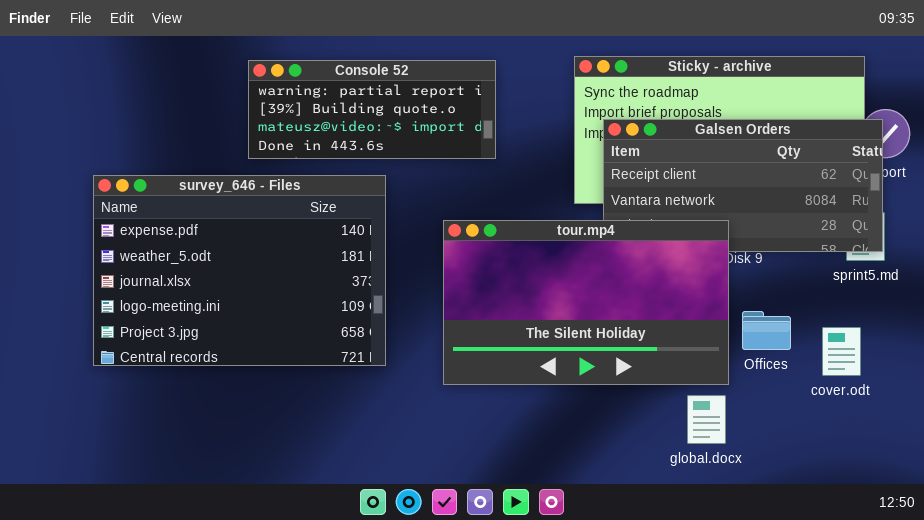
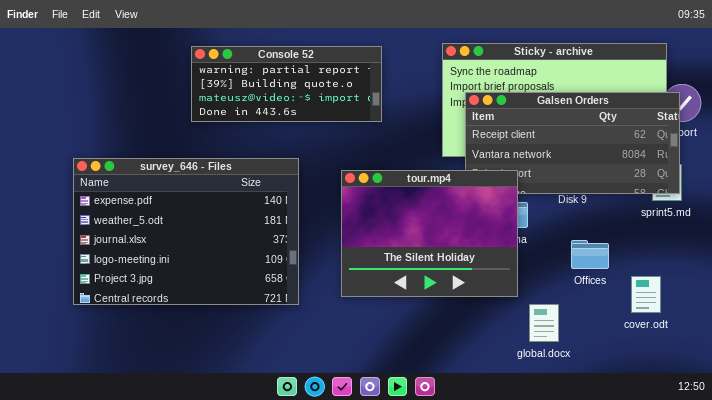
survey_646 - Files: [93,175,386,366] -> [73,158,299,305], moved
tour.mp4: [443,220,729,385] -> [341,170,518,297], resized
cover.odt: [822,327,861,376] -> [631,276,661,313], moved

